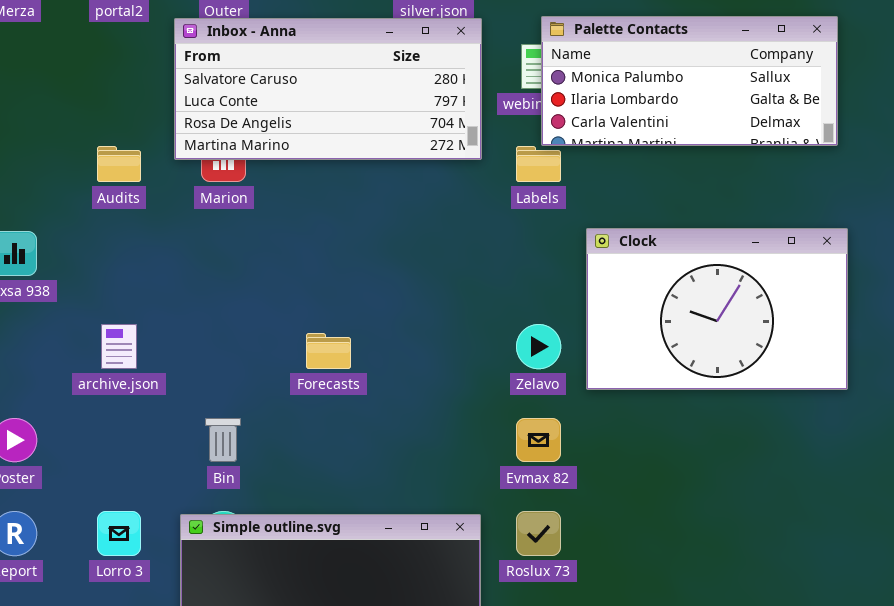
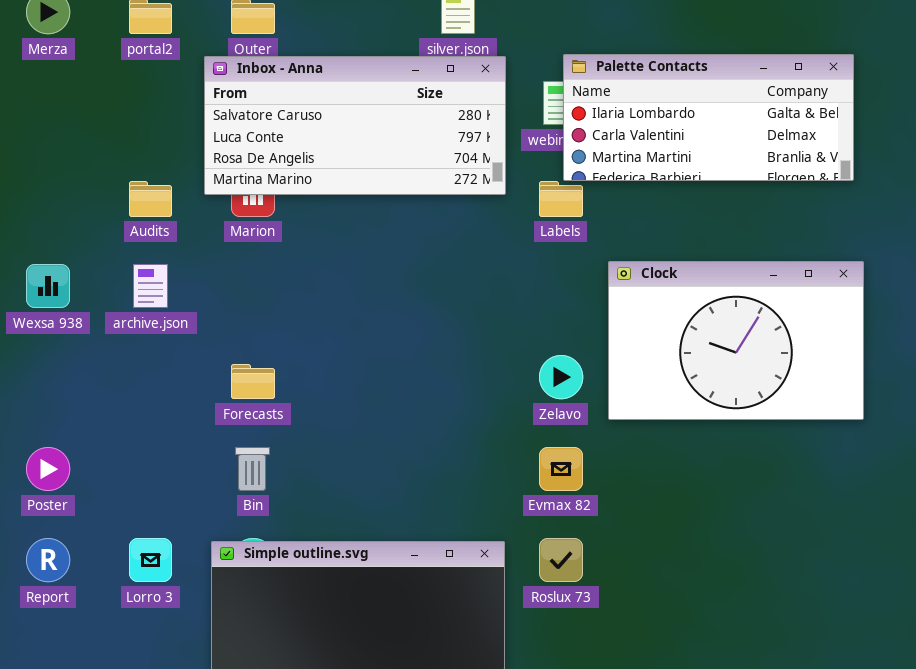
Palette Contacts: [541,16,838,146] -> [563,54,854,181], scrolled down 1 row
archive.json: [101,324,137,369] -> [133,264,168,308], moved
Forecasts: [306,333,351,369] -> [231,364,275,399], moved

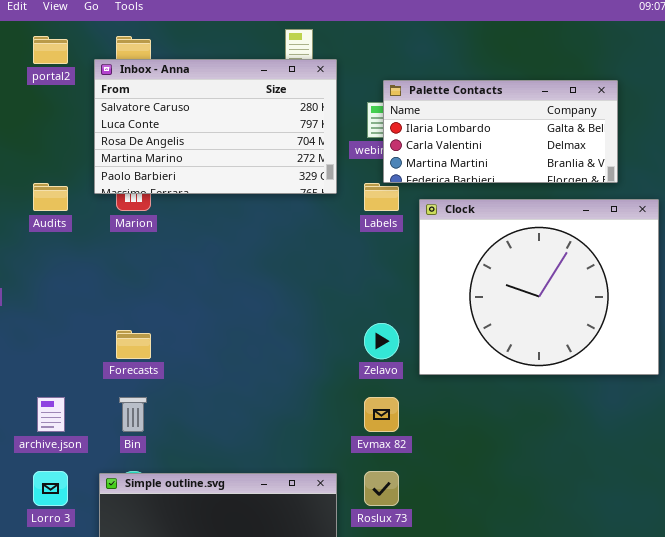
Inbox - Anna: [204,56,506,195] -> [94,59,337,194], resized
Clock: [608,261,864,420] -> [419,199,659,375], resized
archive.json: [133,264,168,308] -> [37,397,65,432], moved

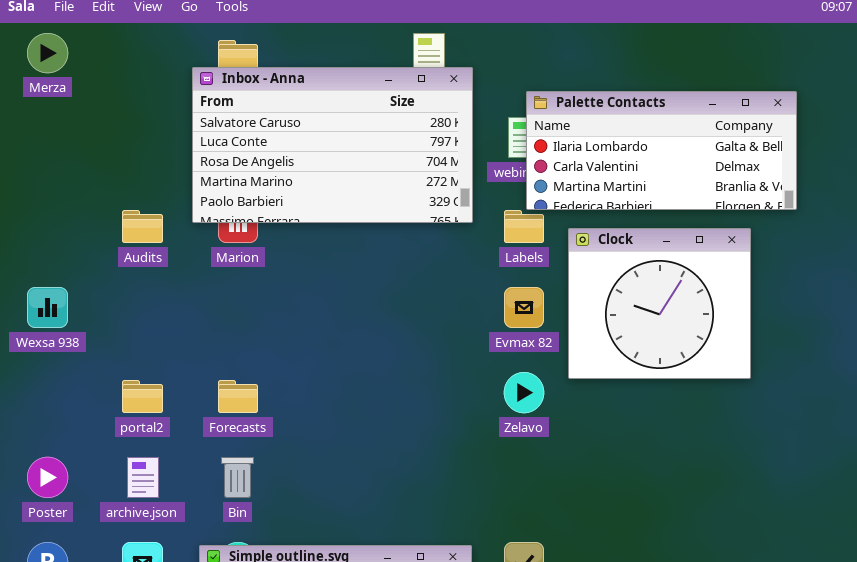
portal2: [33,36,68,64] -> [122,380,163,413], moved
Clock: [419,199,659,375] -> [568,228,751,379], resized
Evmax 82: [364,397,399,432] -> [504,287,544,328], moved

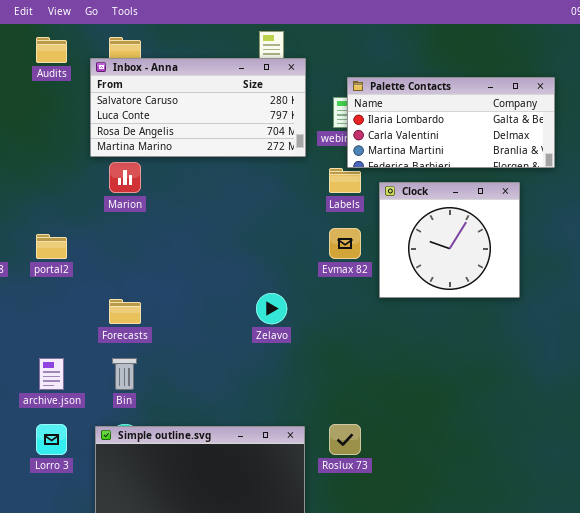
Inbox - Anna: [192,67,473,223] -> [90,58,306,157], resized
Audits: [122,210,163,243] -> [36,37,67,63], moved
Zelavo: [504,372,544,413] -> [256,293,287,324], moved
portal2: [122,380,163,413] -> [36,234,67,259], moved

